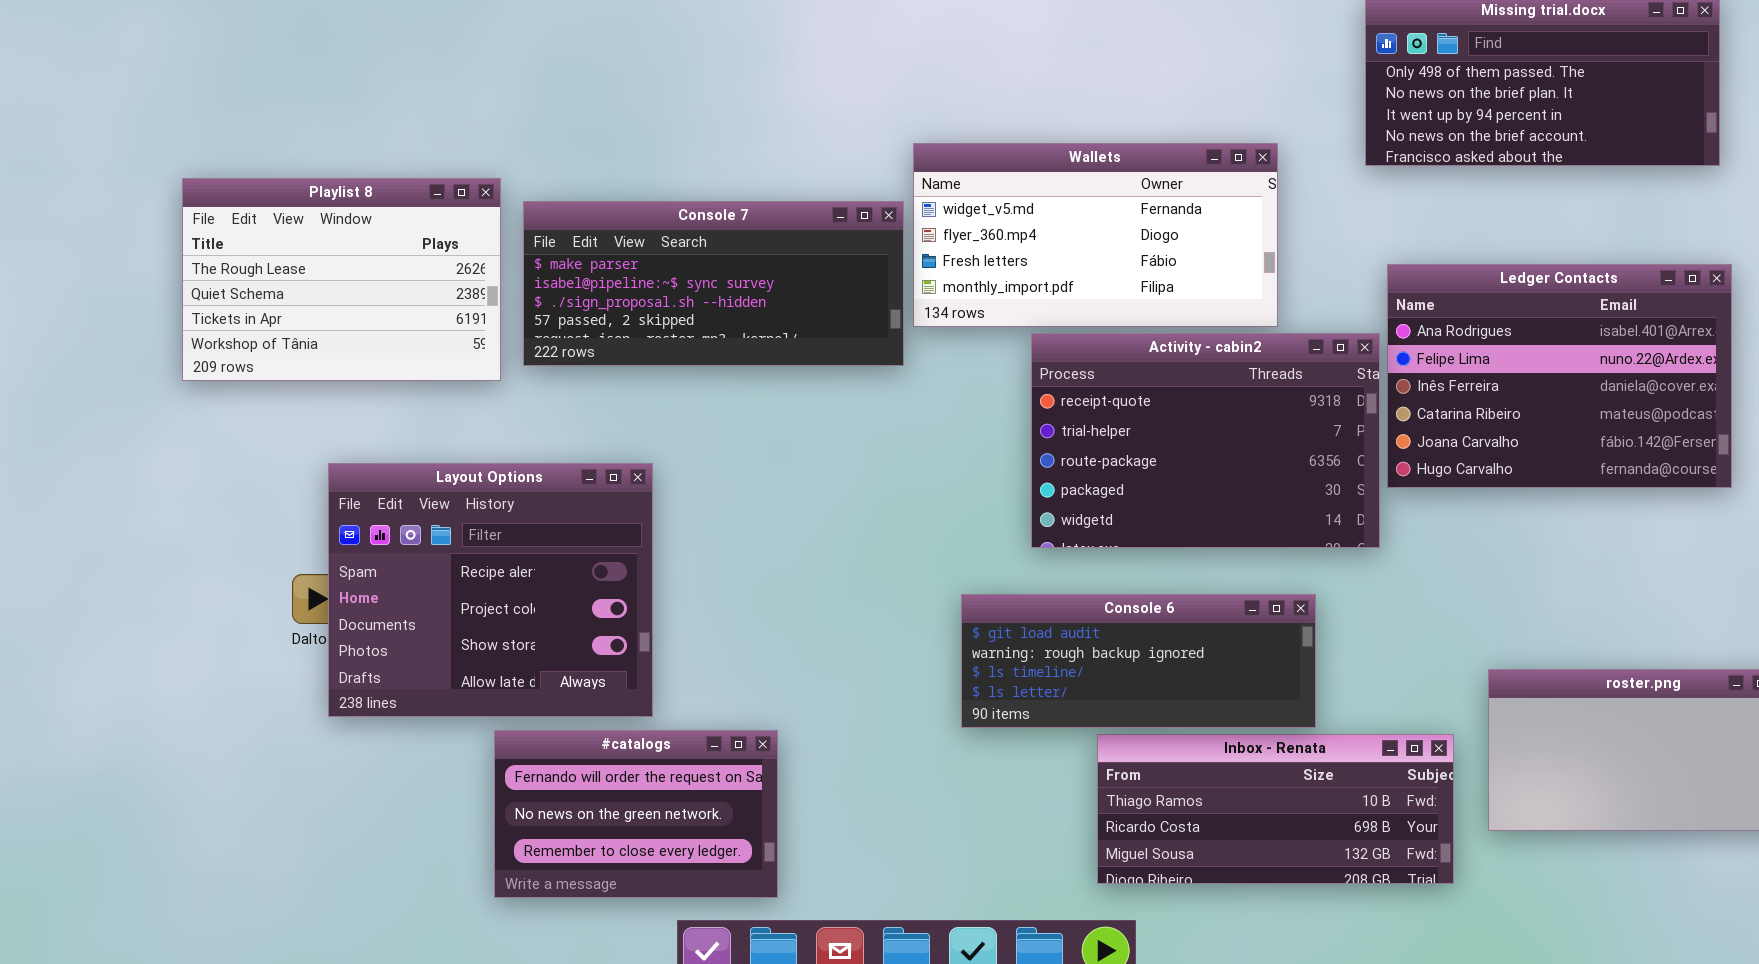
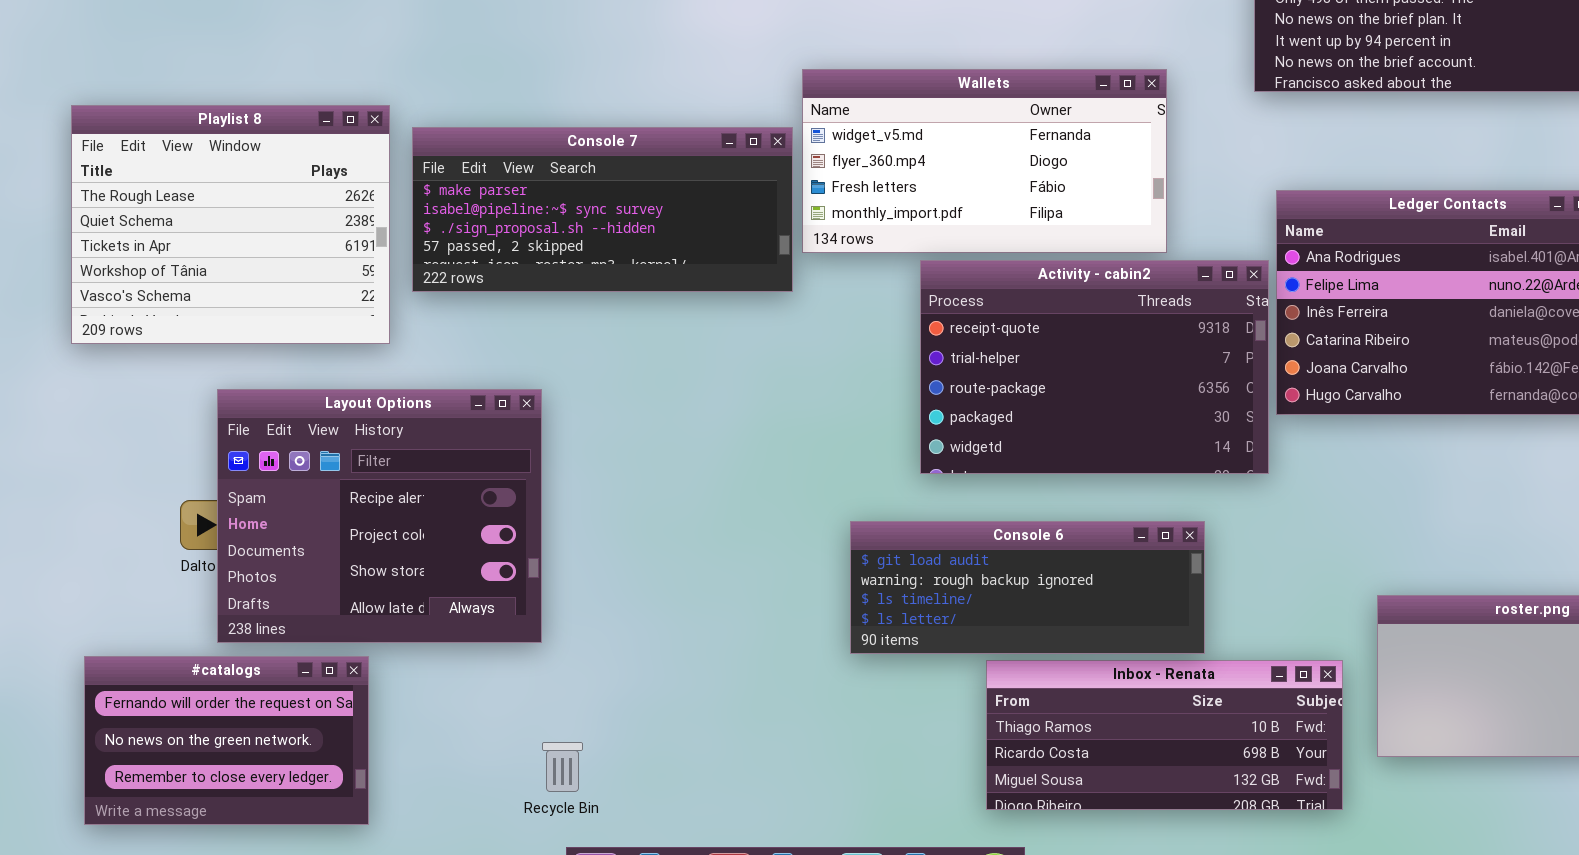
Playlist 8: [182,178,501,381] -> [71,105,390,344], resized
#catalogs: [494,730,778,898] -> [84,656,369,825], moved

